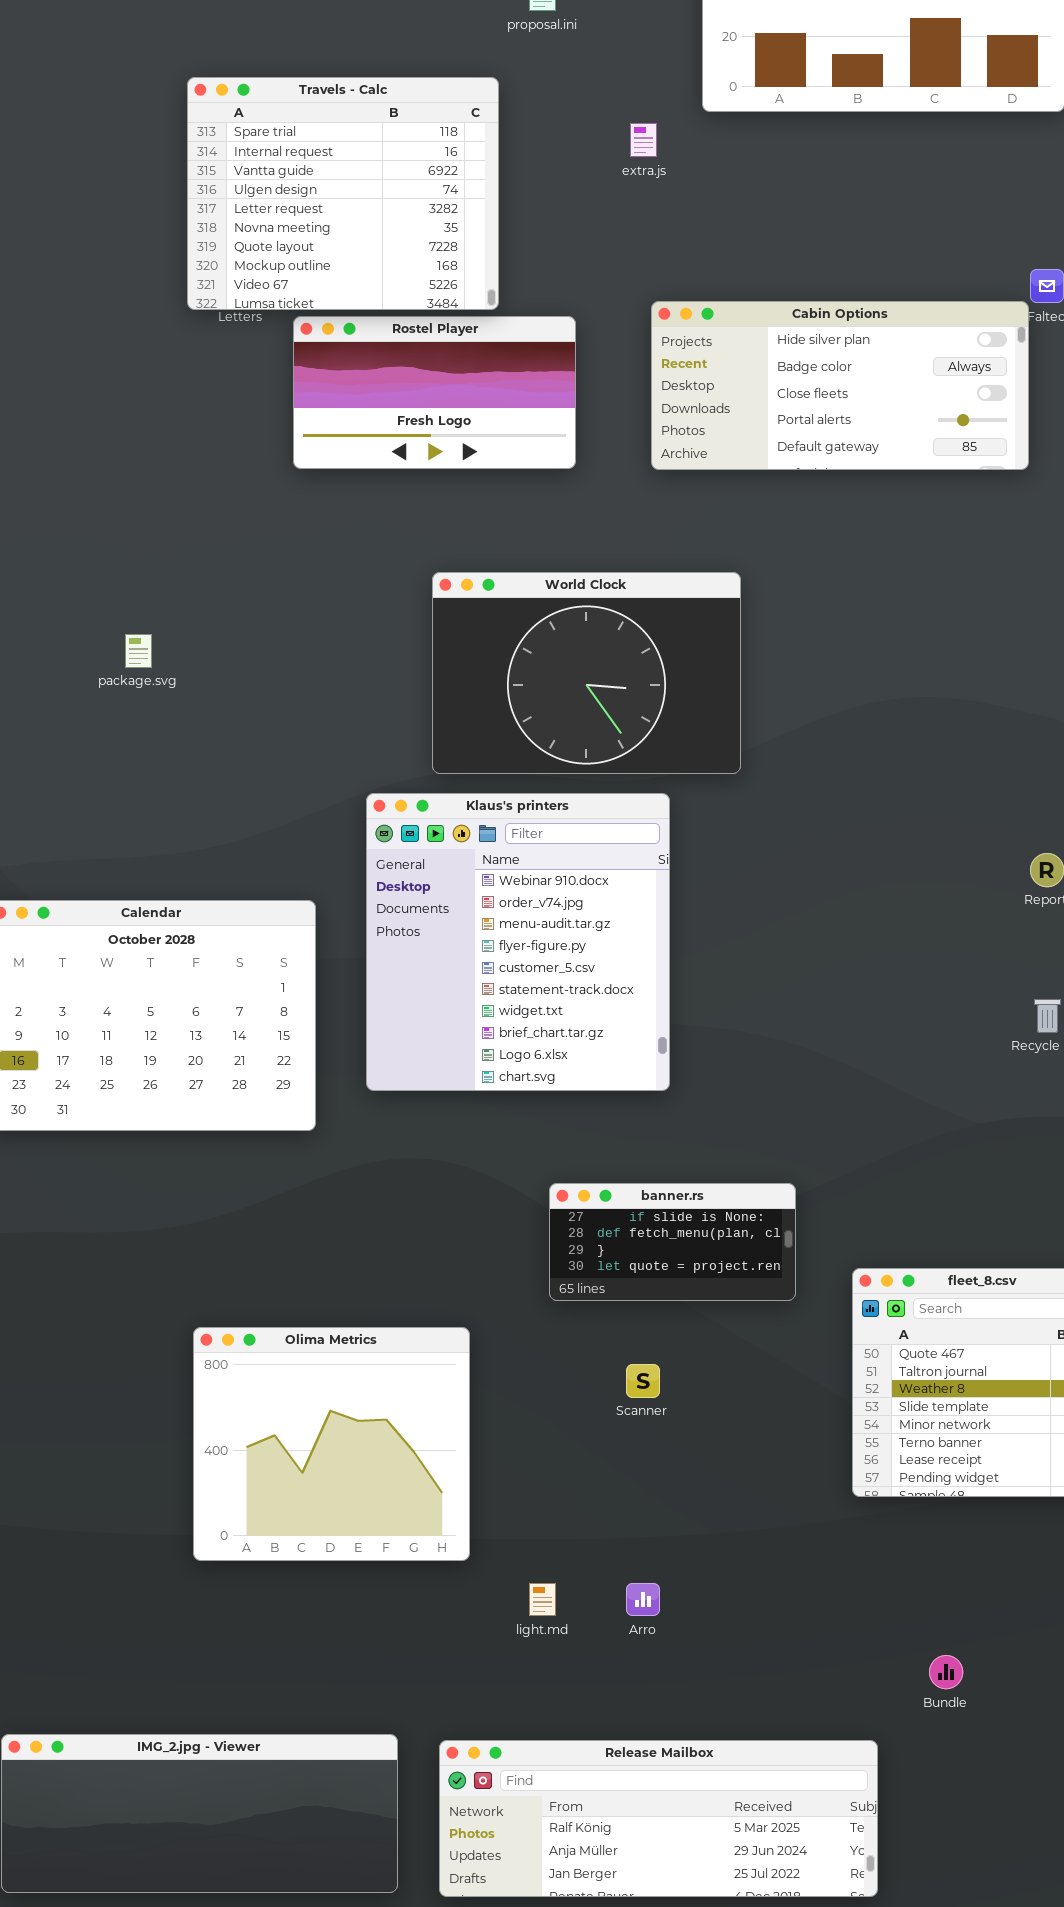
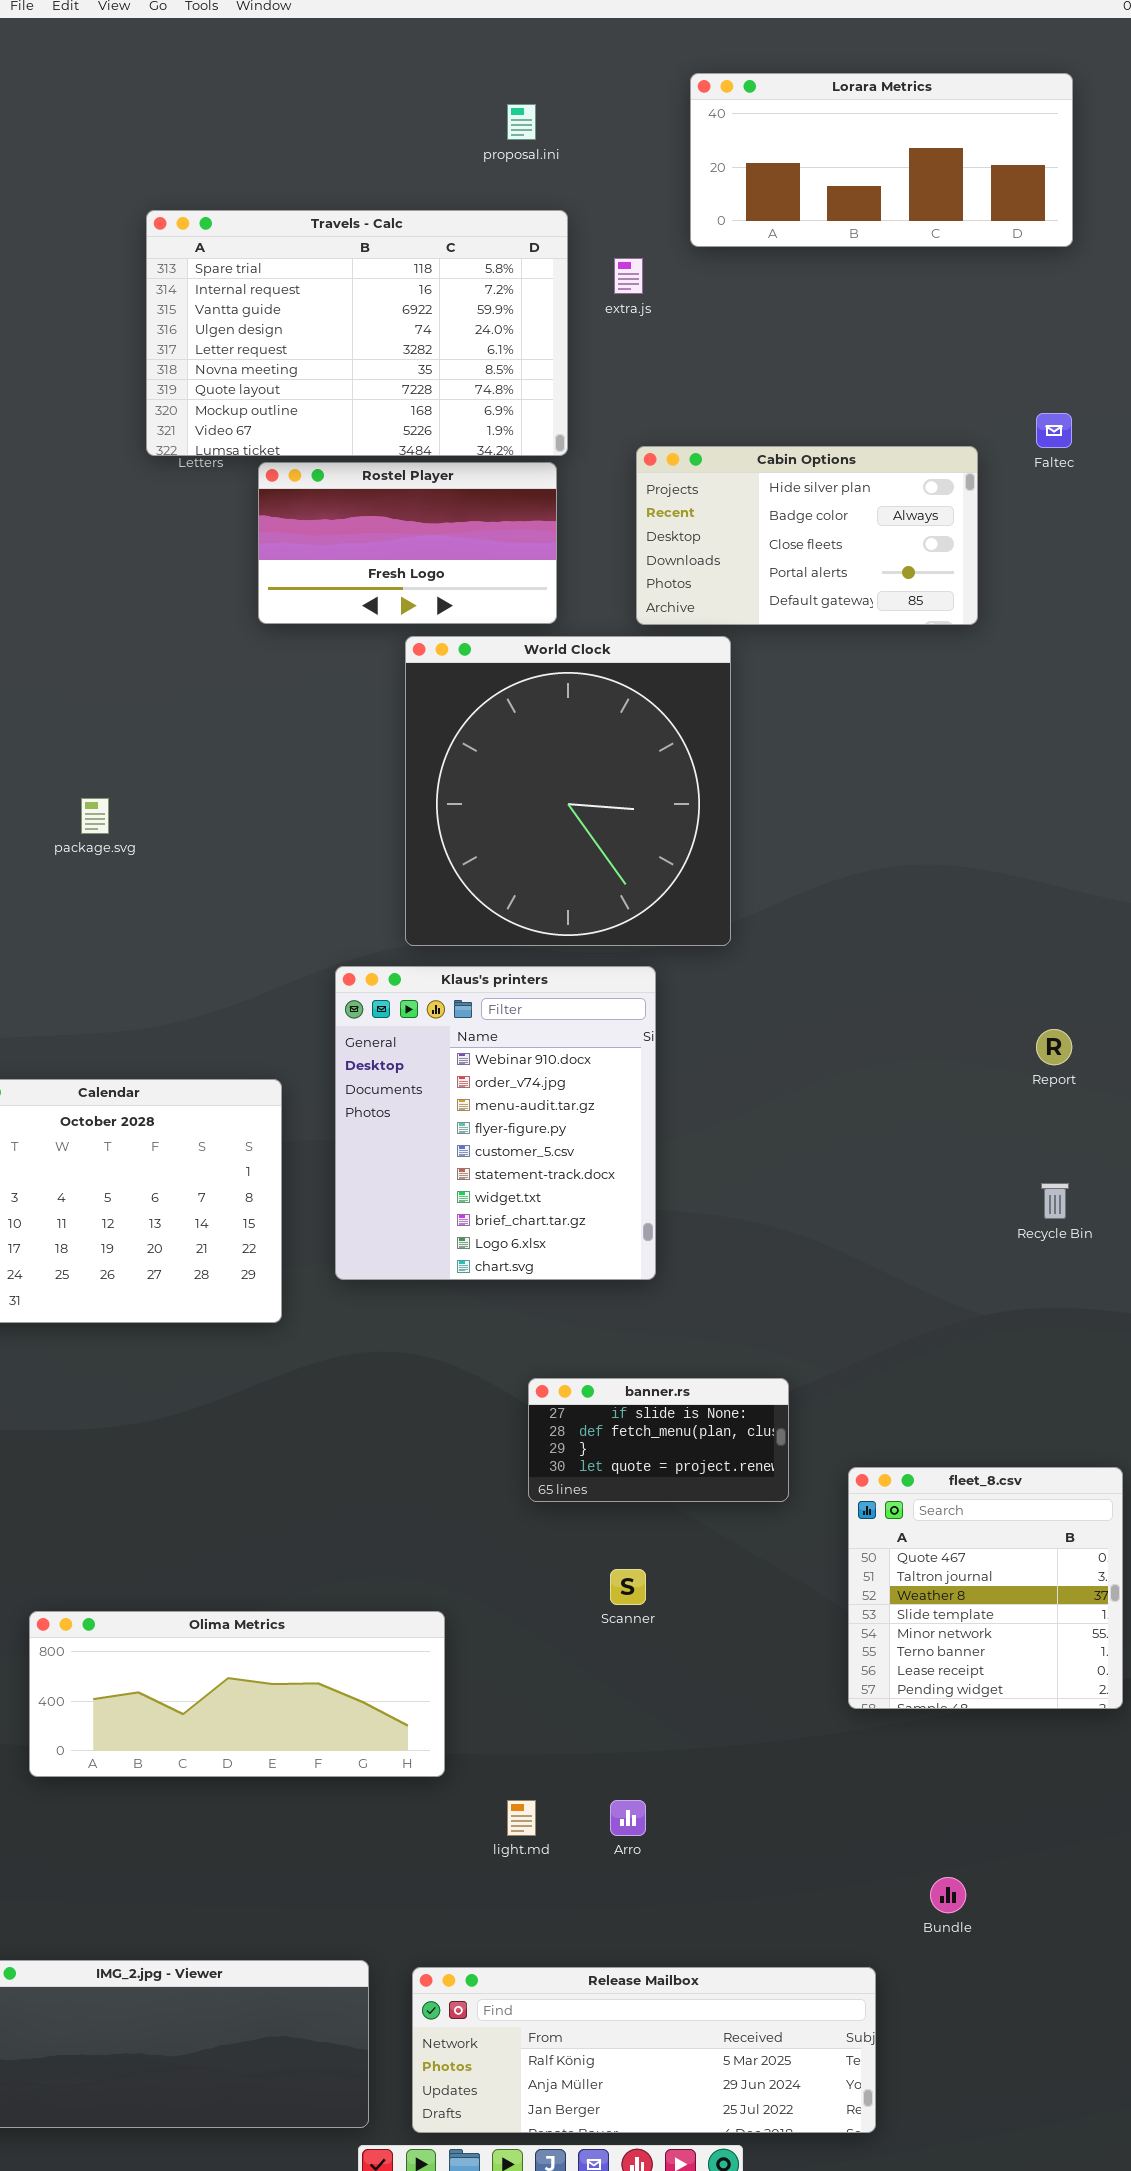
Travels - Calc: [187,77,499,310] -> [146,210,568,456], resized
Cabin Options: [651,301,1029,470] -> [636,446,978,625], resized
World Clock: [432,572,741,774] -> [405,636,731,946], resized
Olima Metrics: [193,1327,470,1561] -> [29,1611,445,1777], resized

